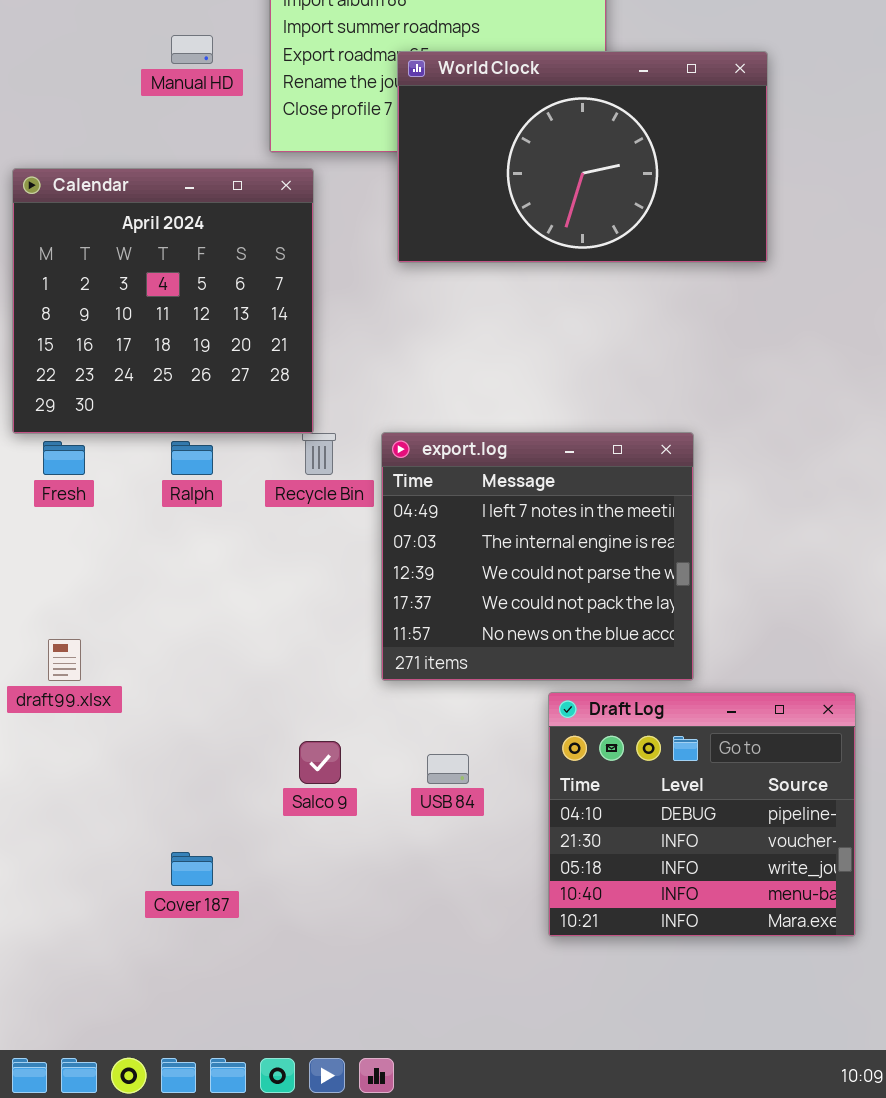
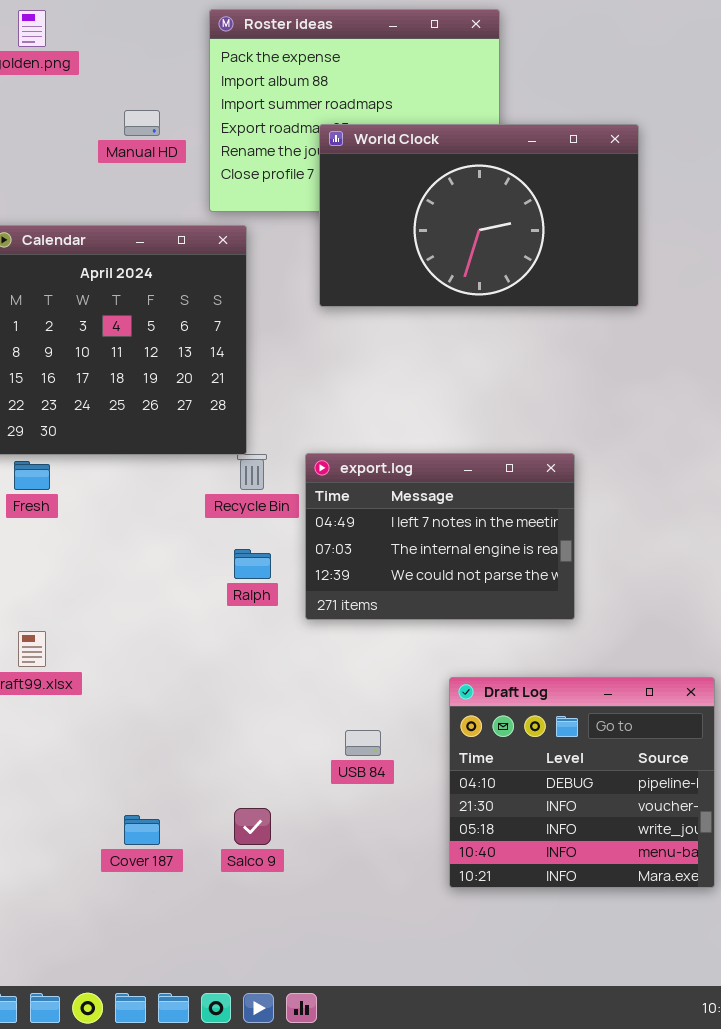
export.log: [381,432,694,681] -> [305,453,575,620], resized
Ralph: [171,441,213,475] -> [234,549,271,579], moved
Salco 9: [299,741,341,784] -> [234,808,271,845], moved

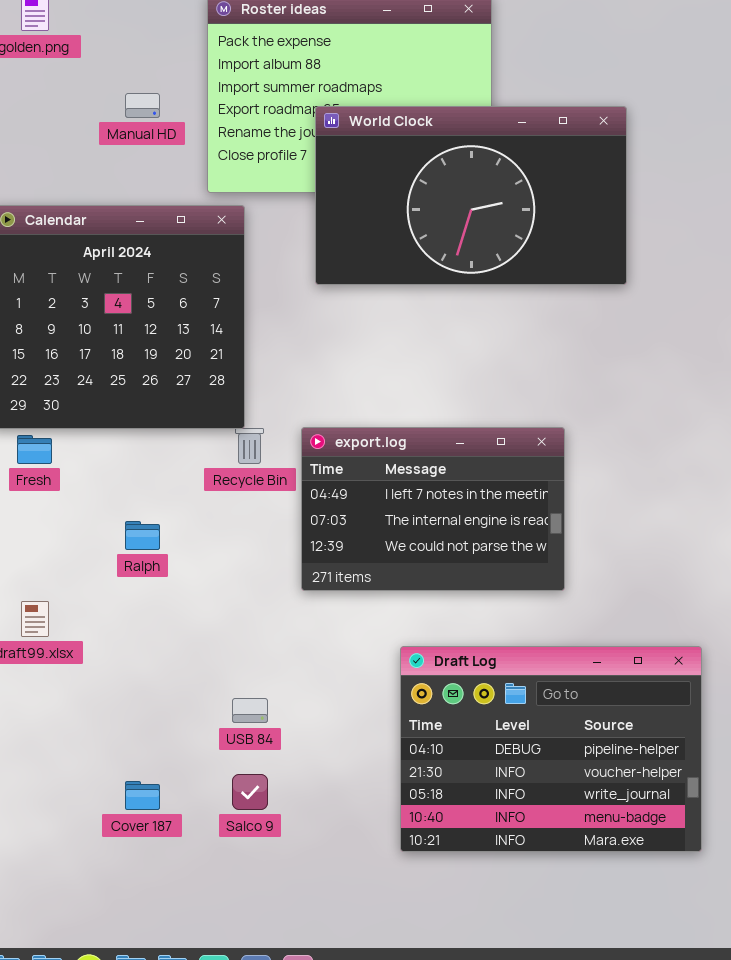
Ralph: [234,549,271,579] -> [125,521,160,550], moved
Draft Log: [449,677,715,888] -> [400,646,702,852], resized
USB 84: [345,730,381,756] -> [232,698,268,723], moved

